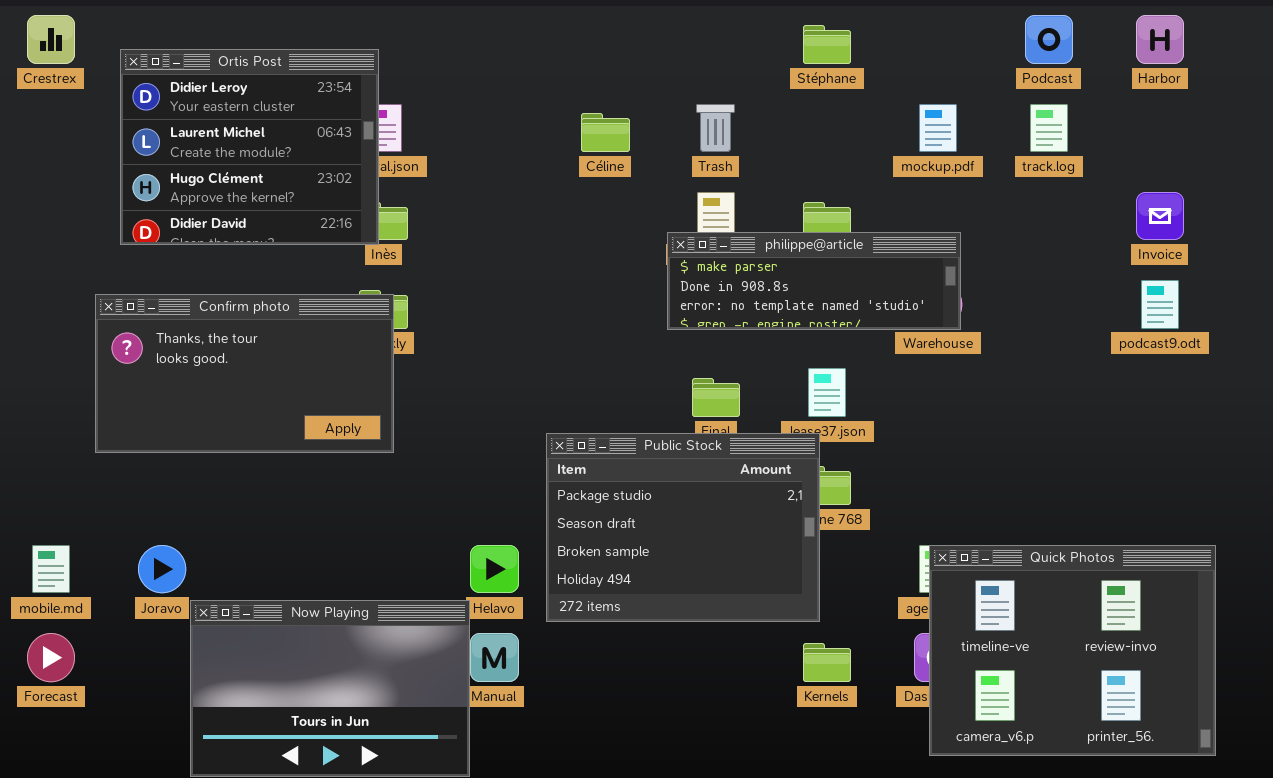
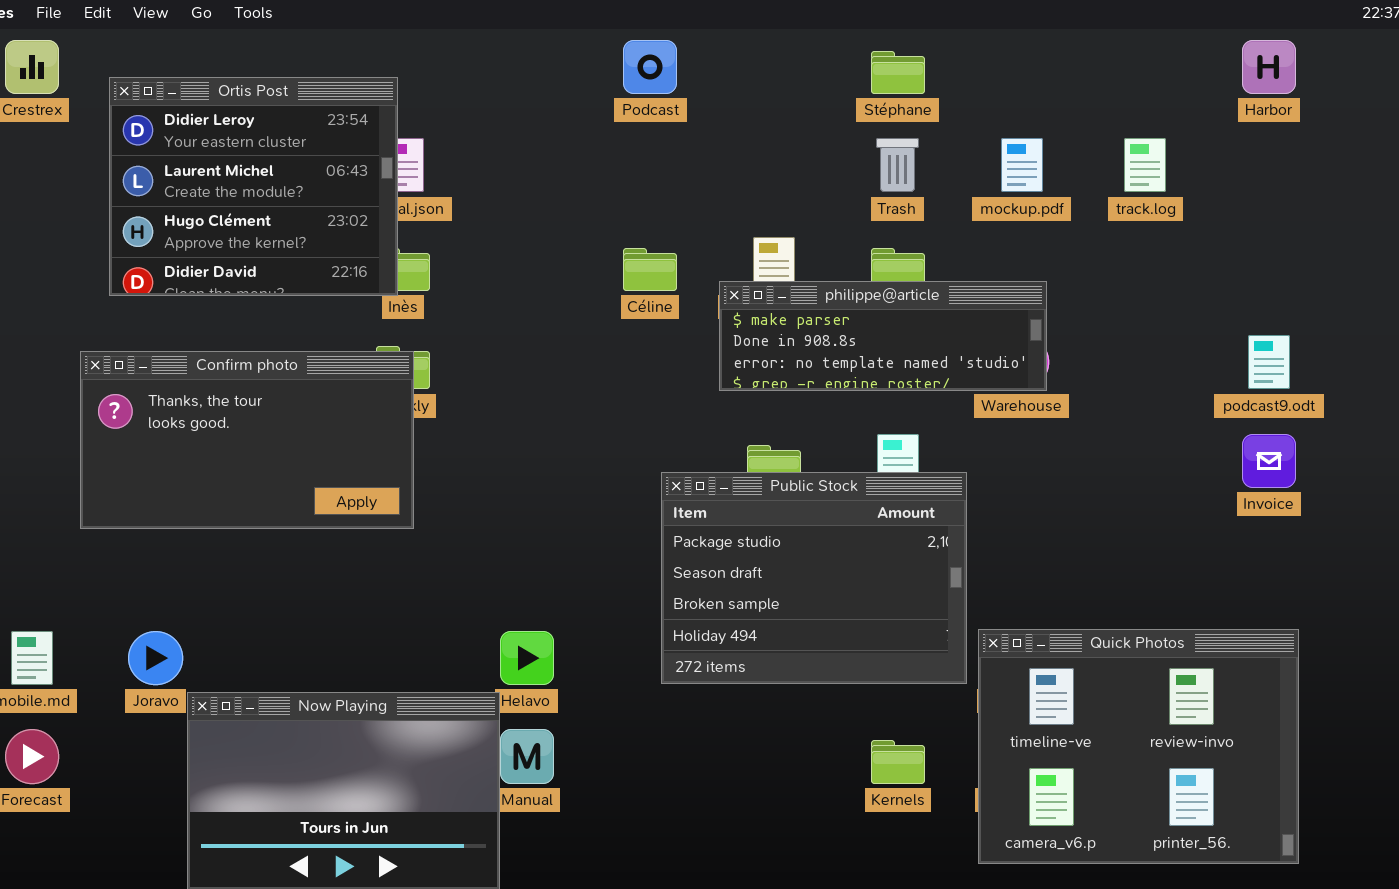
Podcast: [1025,15,1073,64] -> [623,40,677,94], moved
Trash: [696,104,735,152] -> [876,138,919,192], moved
Céline: [581,113,630,152] -> [623,248,677,291], moved
Invoice: [1136,192,1184,240] -> [1242,434,1296,488], moved
Public Stock: [546,433,820,622] -> [661,472,967,684], moved
Quick Photos: [929,545,1216,756] -> [978,629,1299,864], moved

